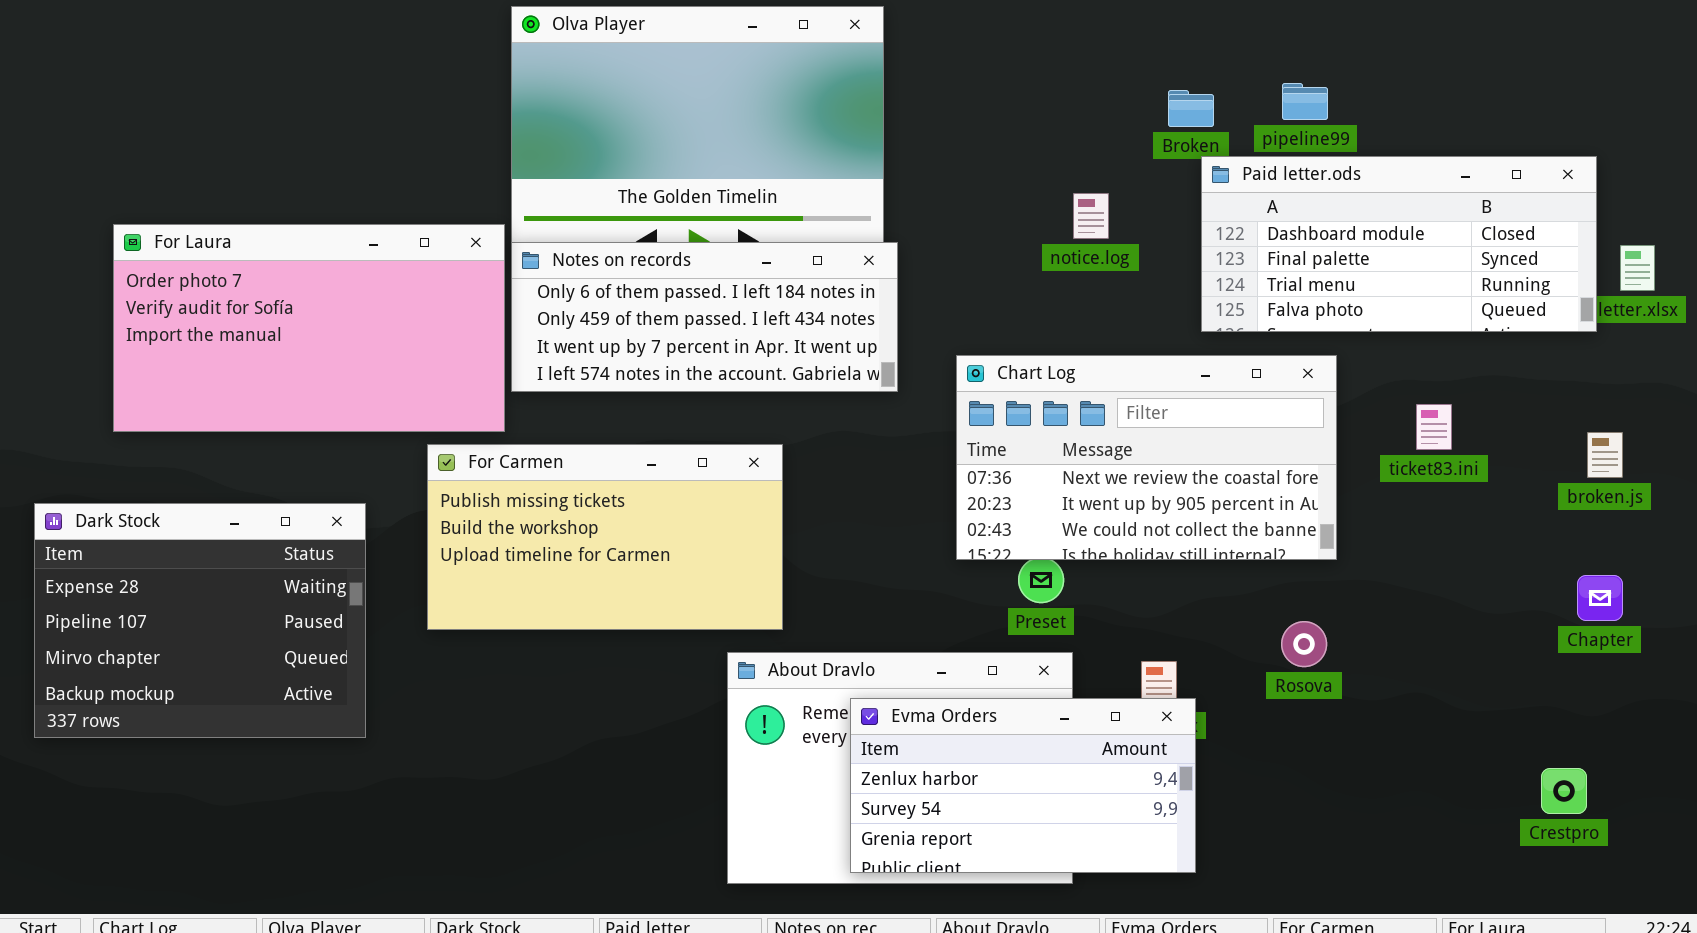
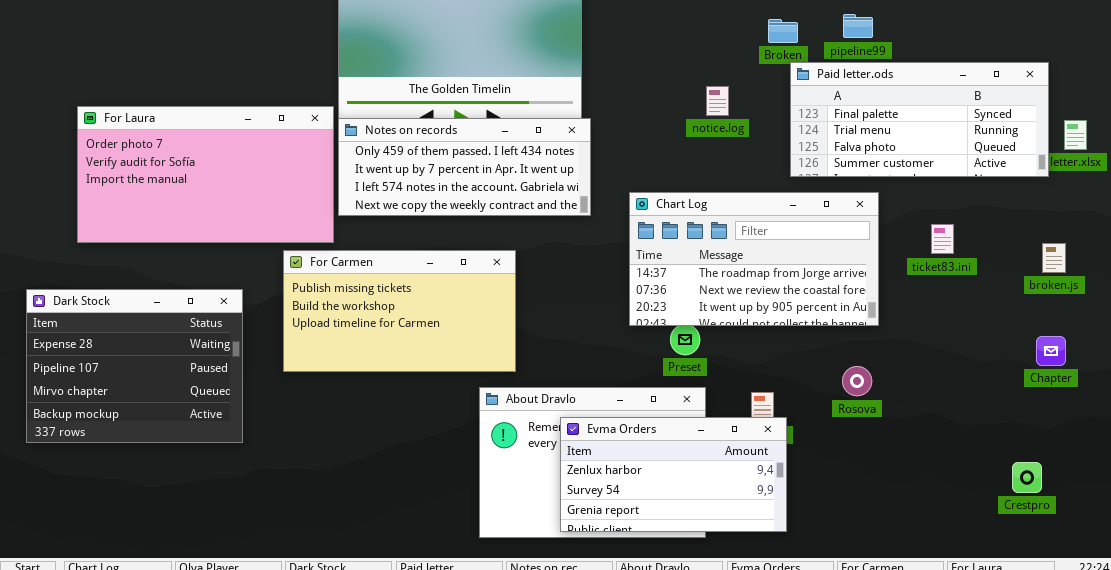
Paid letter.ods: [1201,156,1597,332] -> [790,62,1049,177], scrolled down 1 row
Notes on records: [511,242,898,392] -> [338,118,591,216], scrolled down 1 row
Chart Log: [956,355,1337,560] -> [629,192,879,326], scrolled up 1 row

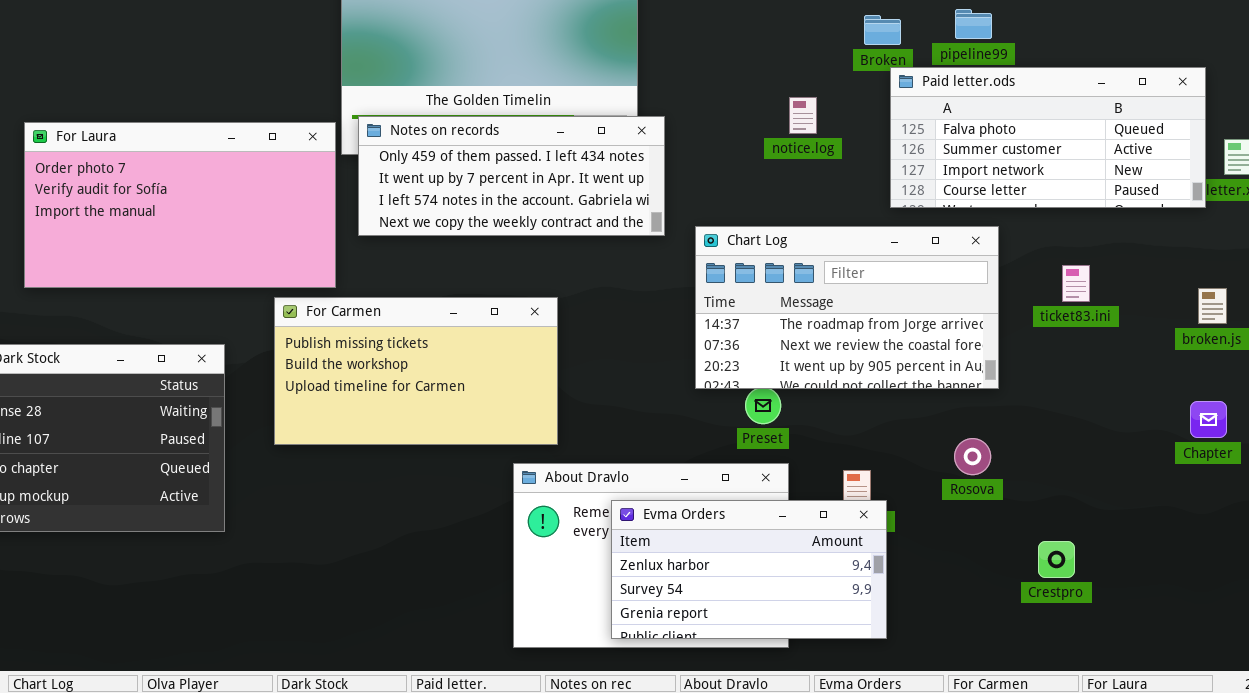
Paid letter.ods: [790,62,1049,177] -> [890,67,1206,208], scrolled down 2 rows
Notes on records: [338,118,591,216] -> [358,116,665,236], moved
Crestpro: [1012,462,1042,493] -> [1038,541,1075,578], moved

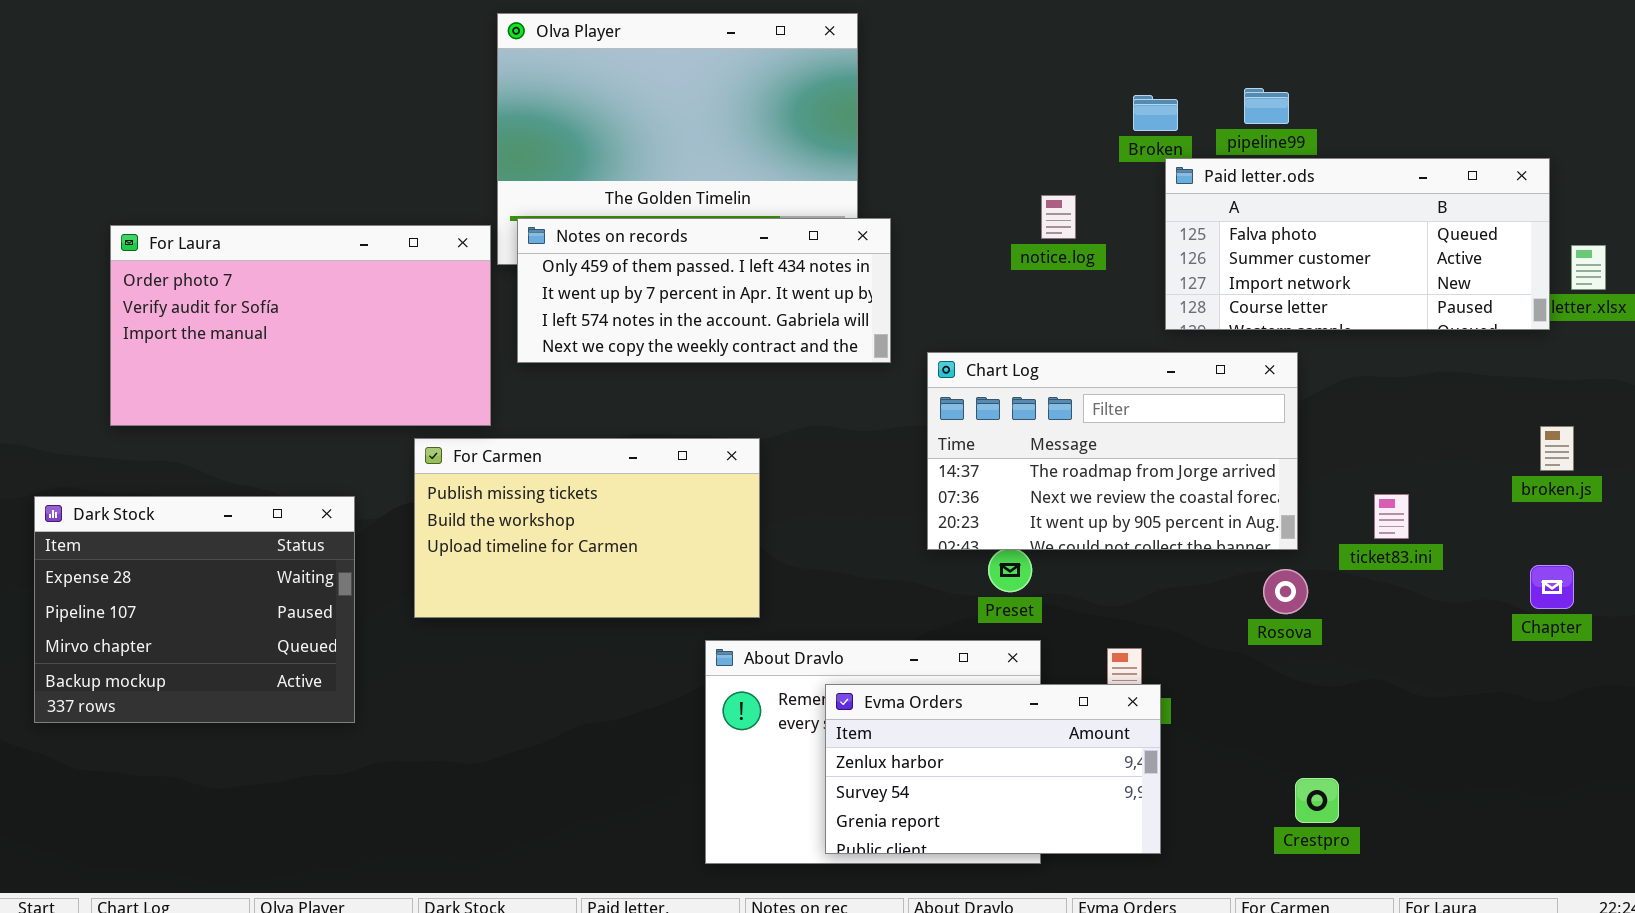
ticket83.ini: [1062,265,1090,302] -> [1374,494,1409,539], moved
Rosova: [954,438,991,475] -> [1263,569,1308,614], moved
Crestpro: [1038,541,1075,578] -> [1295,778,1339,823], moved

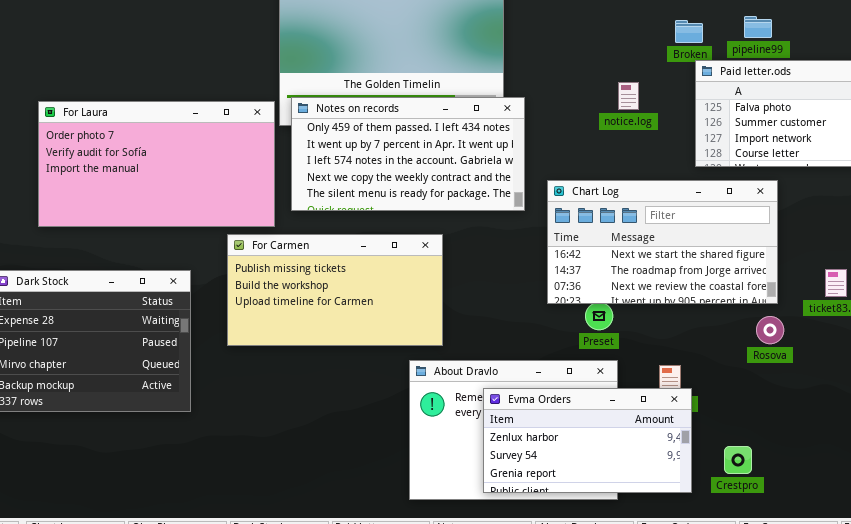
Notes on records: [517,218,891,363] -> [291,97,525,211], resized
Chart Log: [927,352,1298,550] -> [547,180,778,304], scrolled up 1 row
Crestpro: [1295,778,1339,823] -> [724,446,752,474], moved

